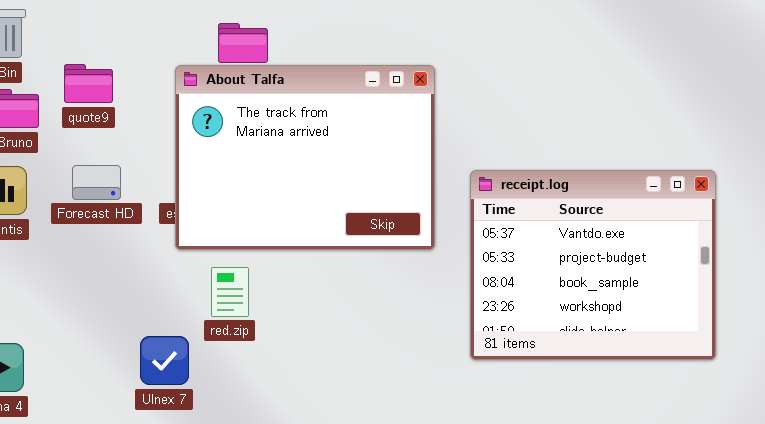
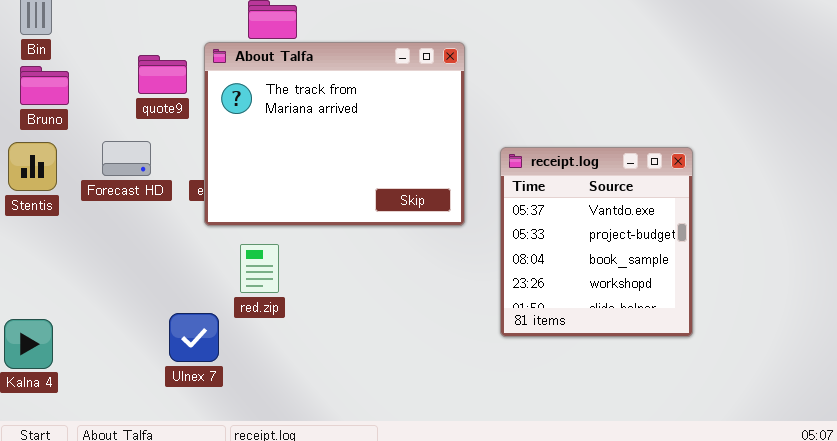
quote9: [64,64,113,103] -> [138,55,187,94], moved
receipt.log: [470,170,716,360] -> [500,147,693,337], resized

